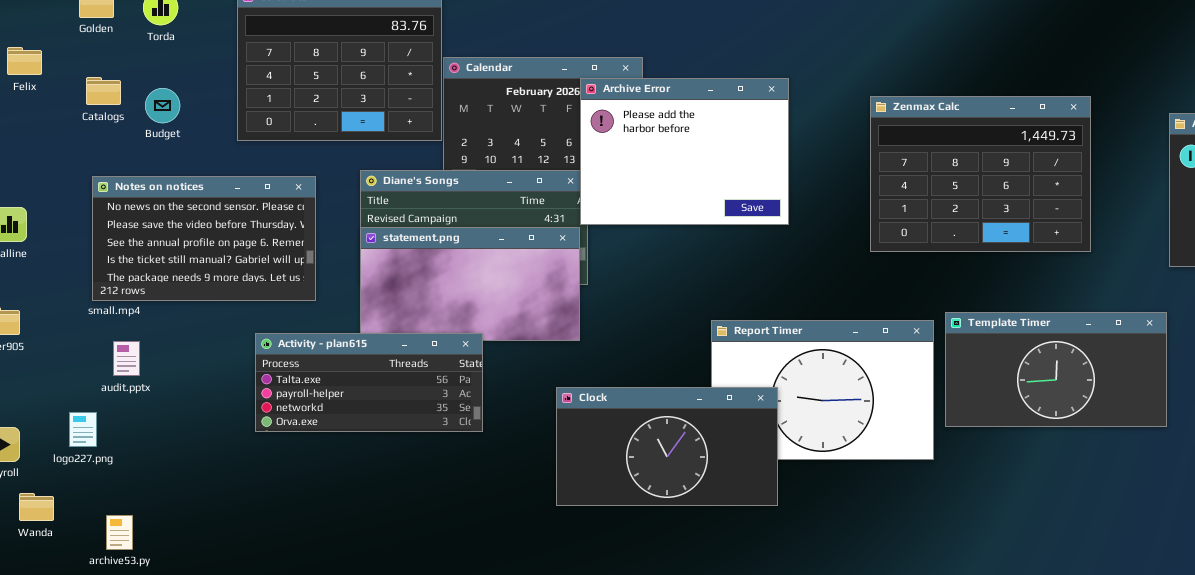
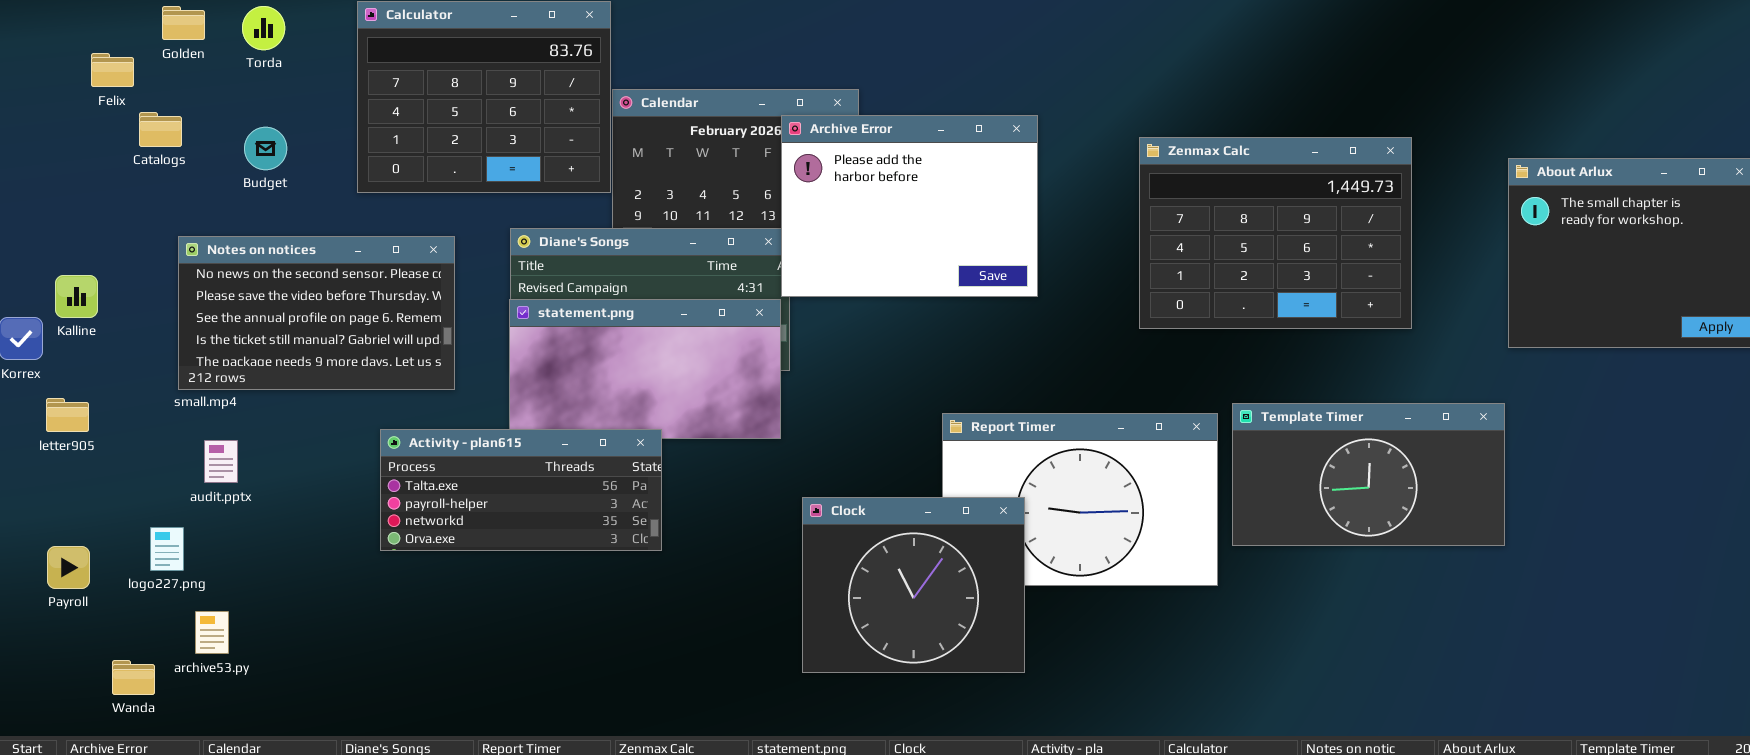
Felix: [7,47,42,75] -> [91,53,134,87], moved
Catalogs: [86,77,121,105] -> [139,112,182,147], moved
Clock: [556,387,778,506] -> [802,497,1025,673], resized
Wanda: [19,493,54,521] -> [112,660,155,695], moved
archive53.py: [106,515,133,550] -> [195,611,229,654], moved

